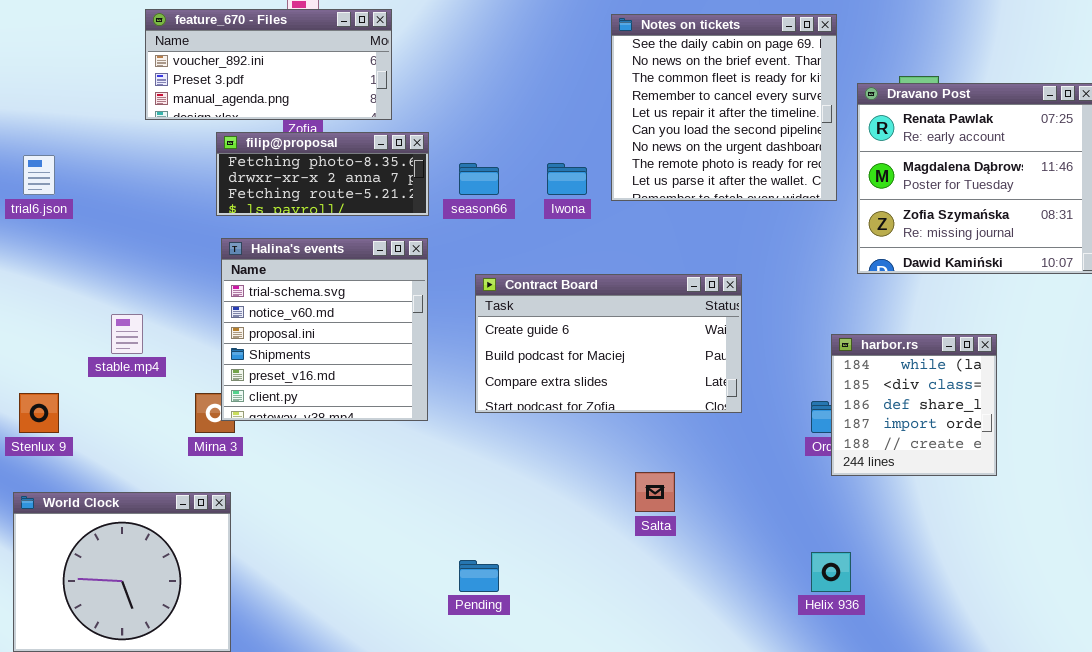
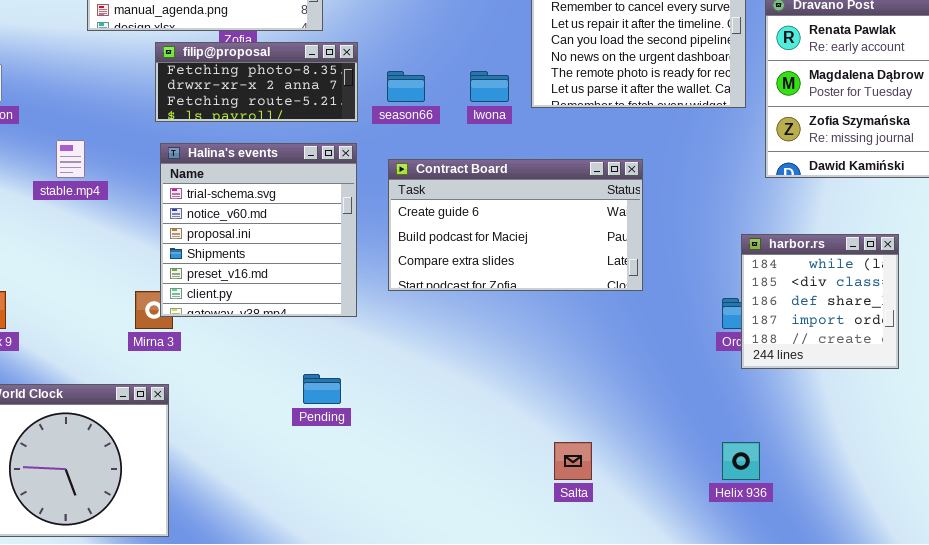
Contract Board: [475,274,742,413] -> [388,159,643,291], moved
stable.mp4: [111,314,143,354] -> [56,140,85,178], moved
Salta: [635,472,675,512] -> [554,442,592,480], moved
Pending: [459,560,499,592] -> [303,374,341,404], moved

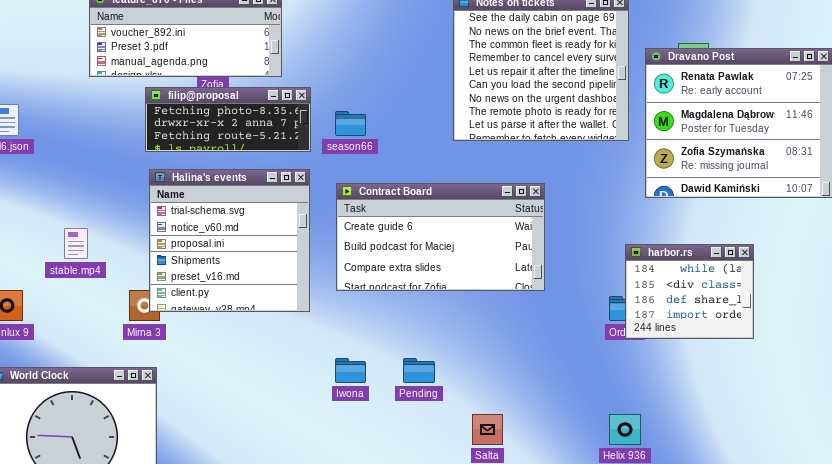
Iwona: [470,71,509,102] -> [335,358,366,383], moved
stable.mp4: [56,140,85,178] -> [64,228,88,259], moved
harbor.rs: [741,234,899,369] -> [625,244,754,339], resized
Pending: [303,374,341,404] -> [403,358,435,383], moved

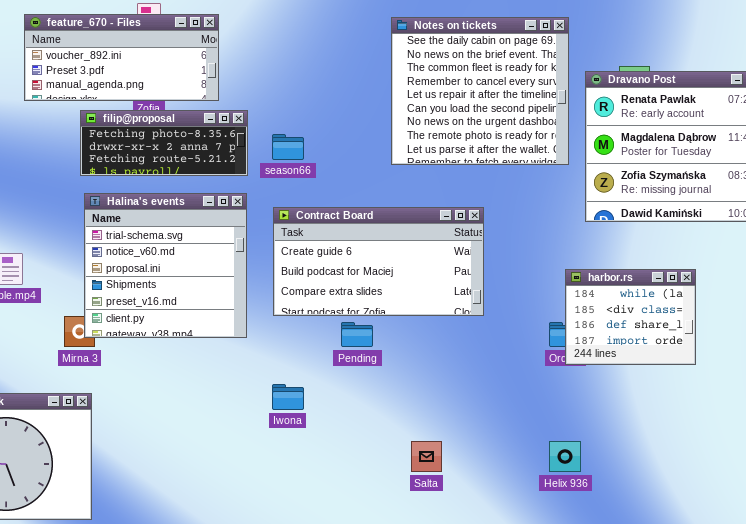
Pending: [403,358,435,383] -> [341,322,373,347], moved

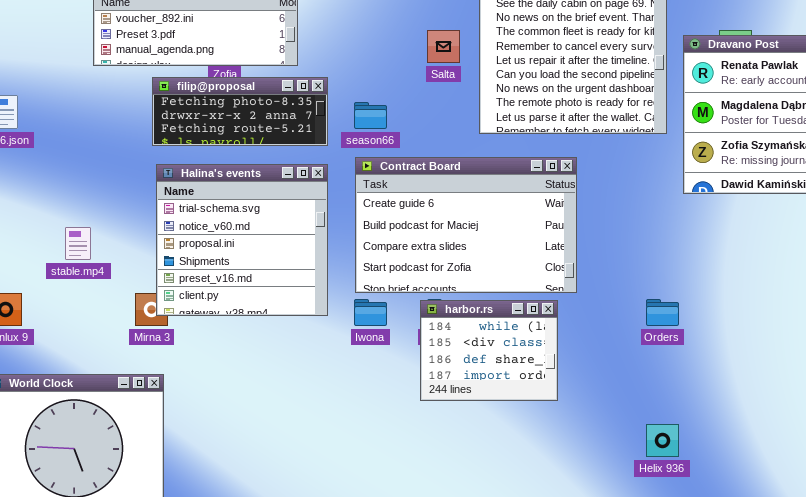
Contract Board: [273,207,484,316] -> [355,157,577,293], resized
harbor.rs: [565,269,696,365] -> [420,300,558,401], moved
Iwona: [272,384,304,410] -> [354,299,387,326], moved
Salta: [411,441,442,472] -> [427,30,460,63], moved

